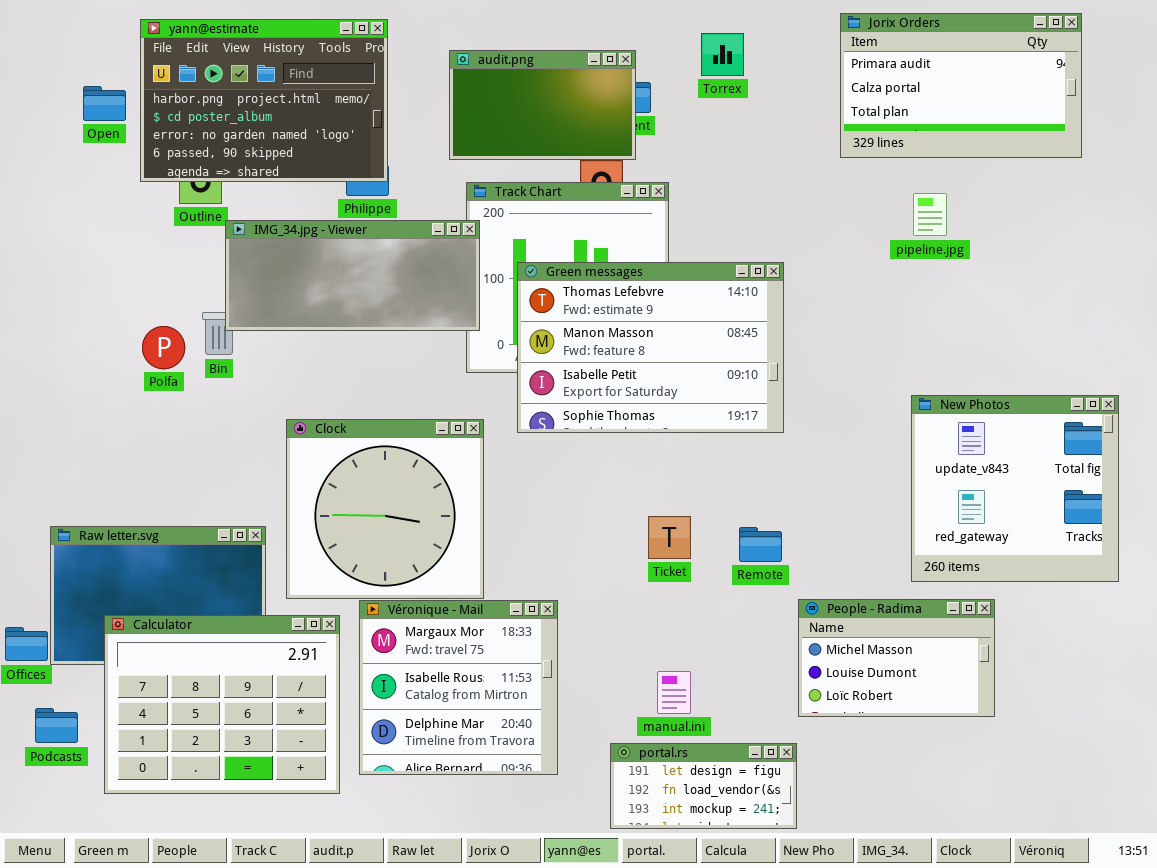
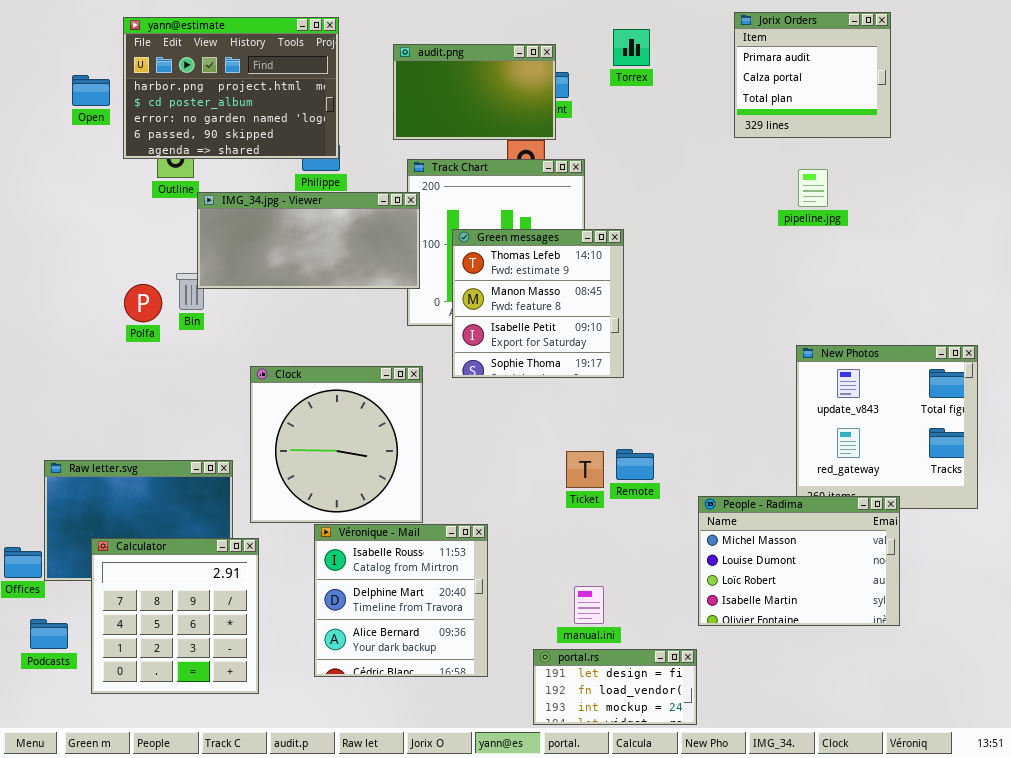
Jorix Orders: [840,13,1082,158] -> [734,12,891,138], resized
Green messages: [517,262,784,433] -> [452,229,624,378], resized
Remote: [739,527,782,562] -> [616,449,654,480], moved
People - Radima: [798,599,995,717] -> [698,496,900,626], resized
Véronique - Mail: [359,600,558,775] -> [314,524,488,677], scrolled down 1 row
Calculator: [104,615,340,794] -> [91,538,259,694], resized

